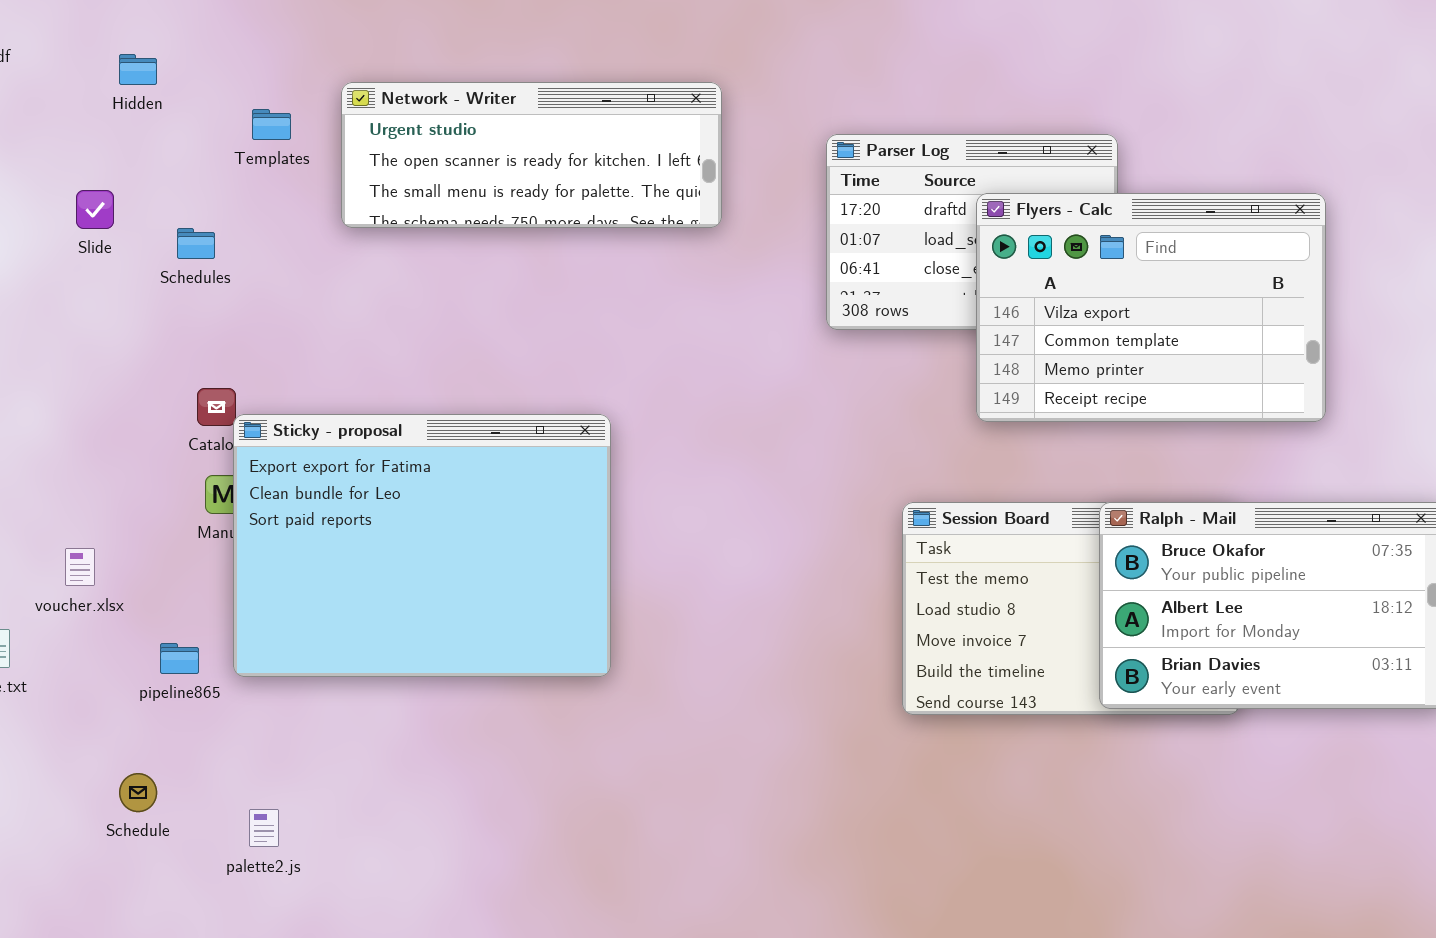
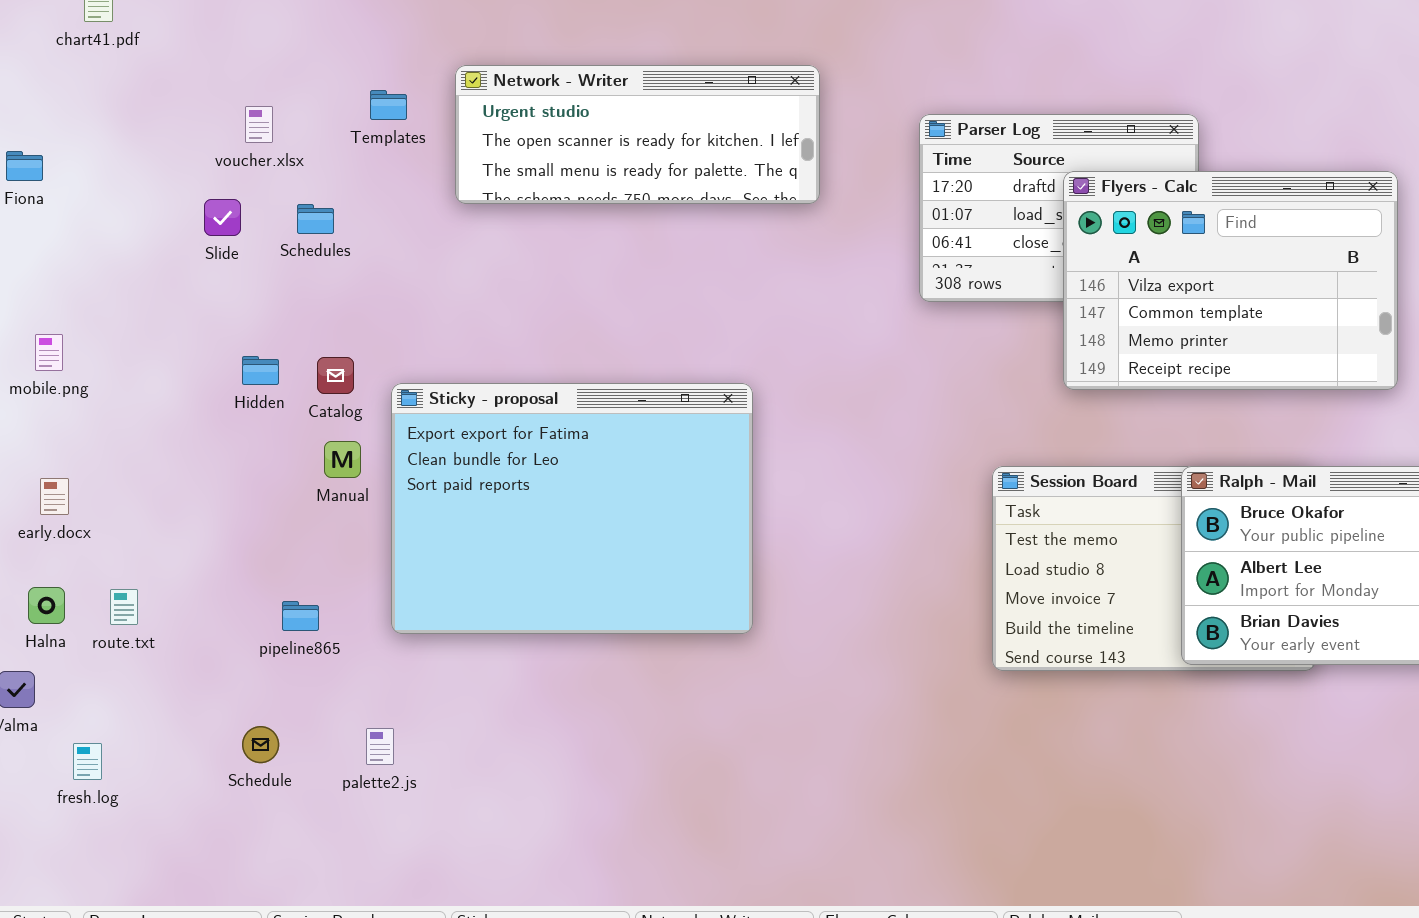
Hidden: [119,54,157,85] -> [242,356,279,385], moved
Slide: [76,190,114,229] -> [204,199,241,236], moved
Sticky - proposal: [233,414,611,677] -> [391,383,753,634], moved
voucher.xlsx: [65,548,95,586] -> [245,106,273,143], moved
palette2.js: [249,809,279,847] -> [366,728,394,765], moved

